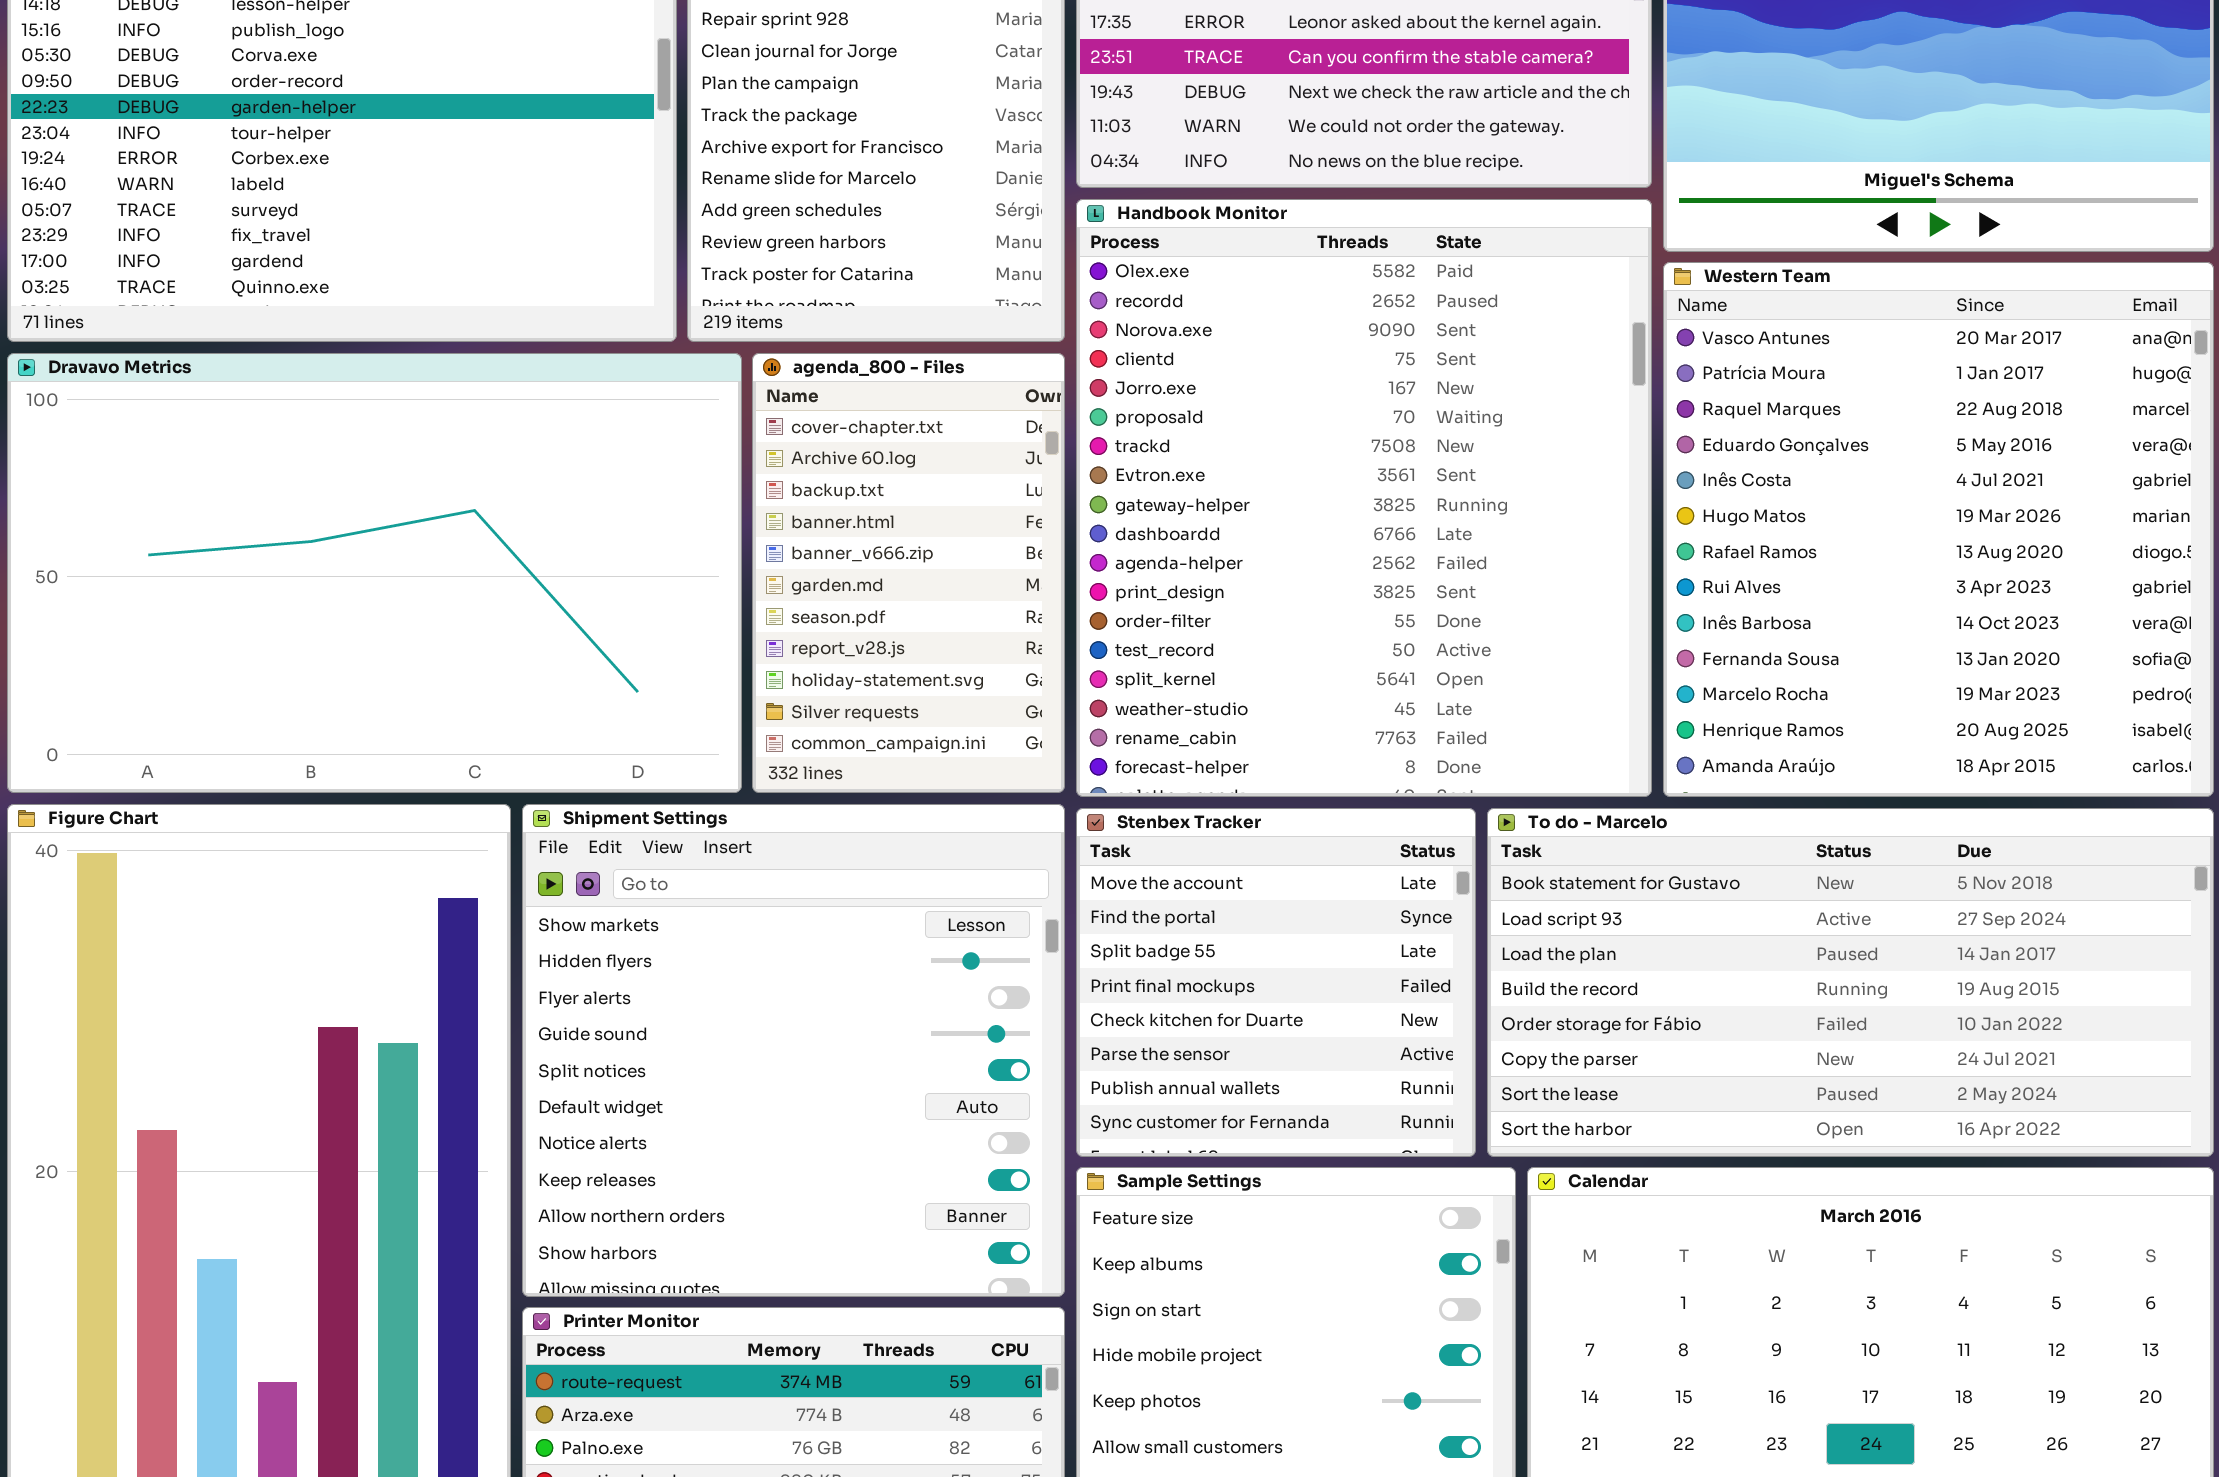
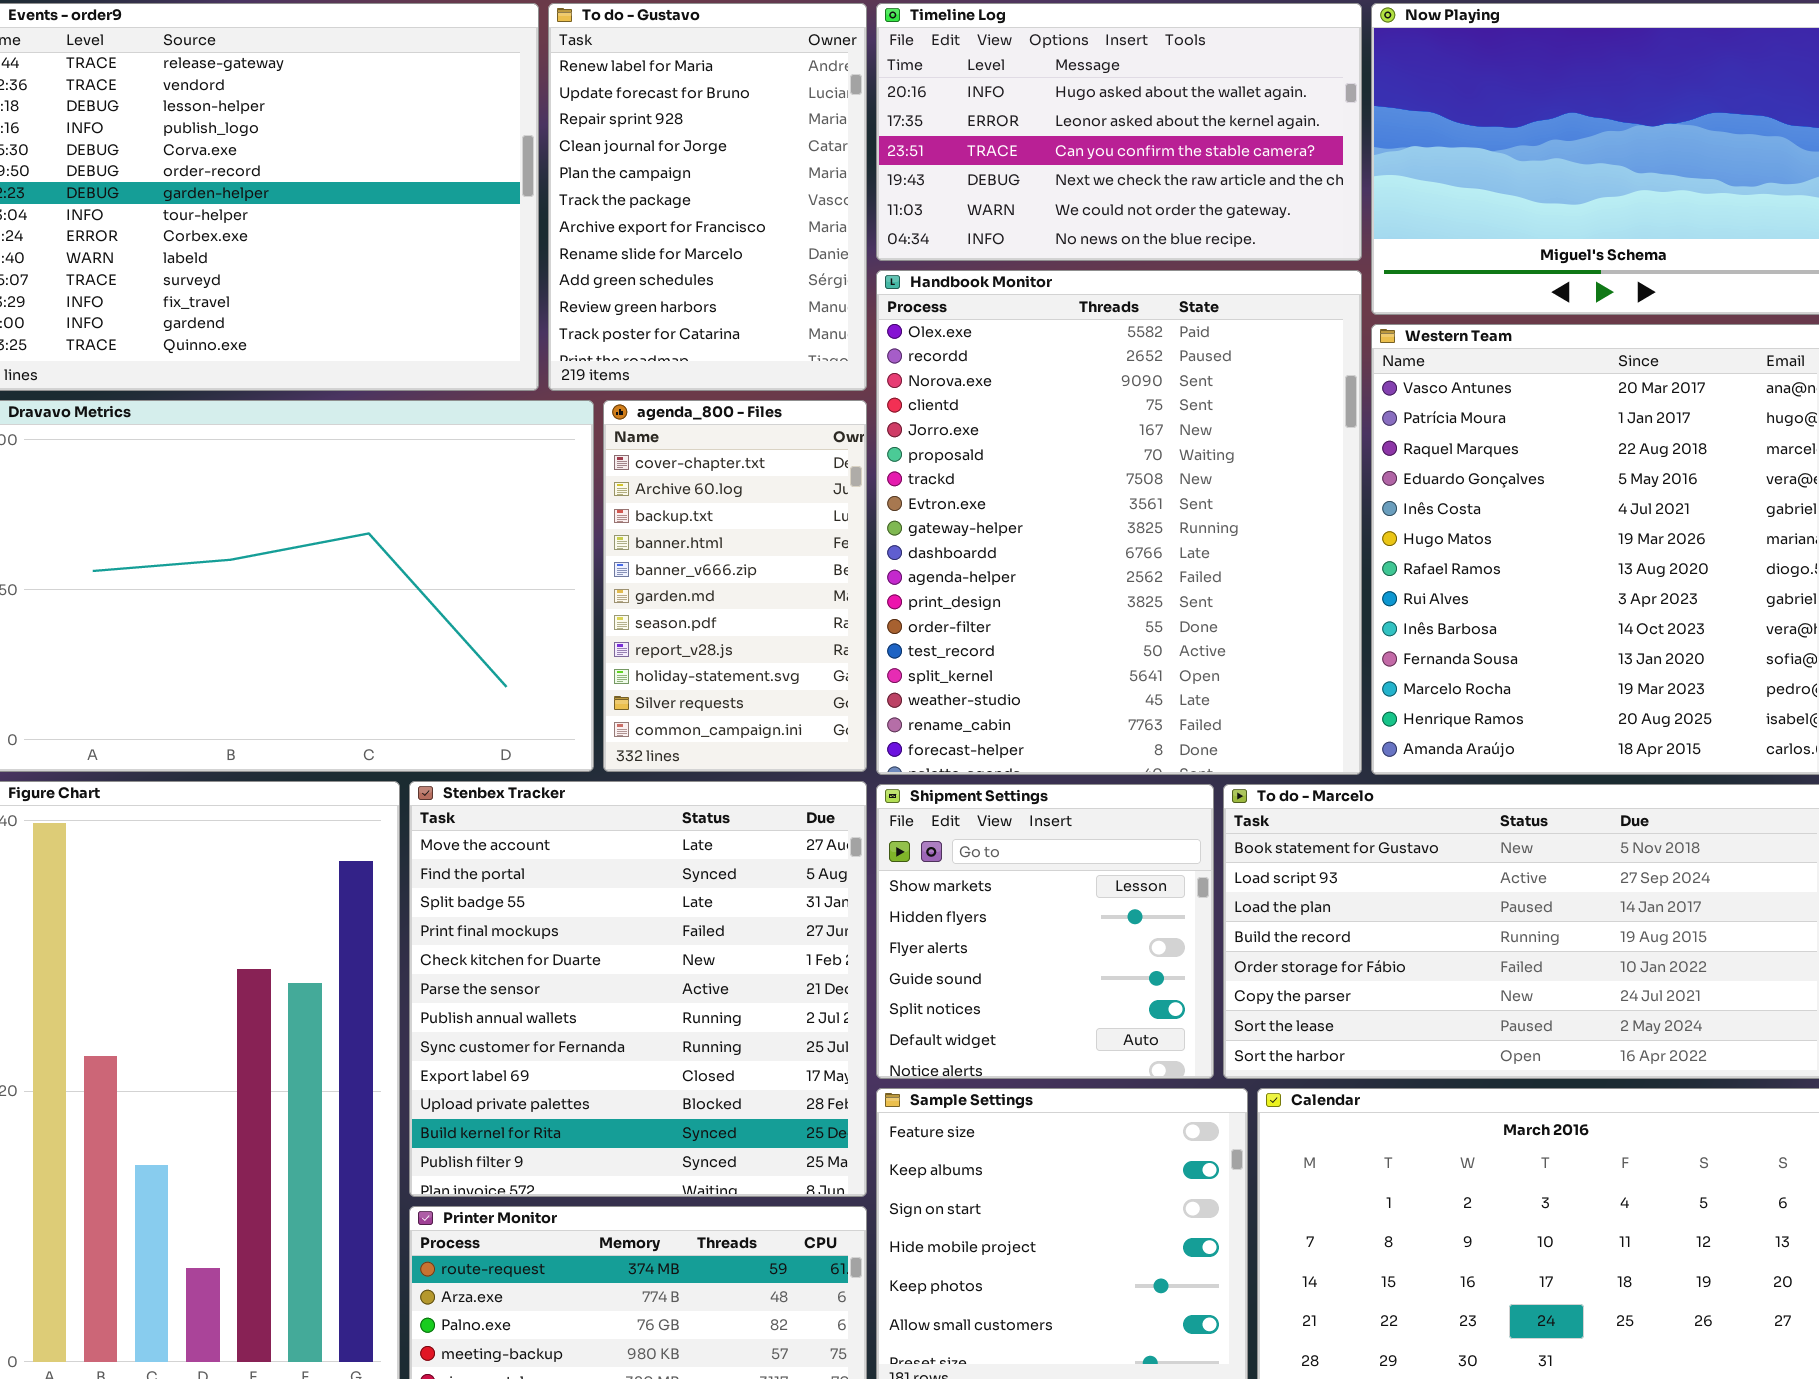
Shipment Settings: [522,804,1065,1297] -> [876,784,1214,1079], moved, resized
Stenbex Tracker: [1076,808,1476,1157] -> [409,781,867,1197], moved, resized

